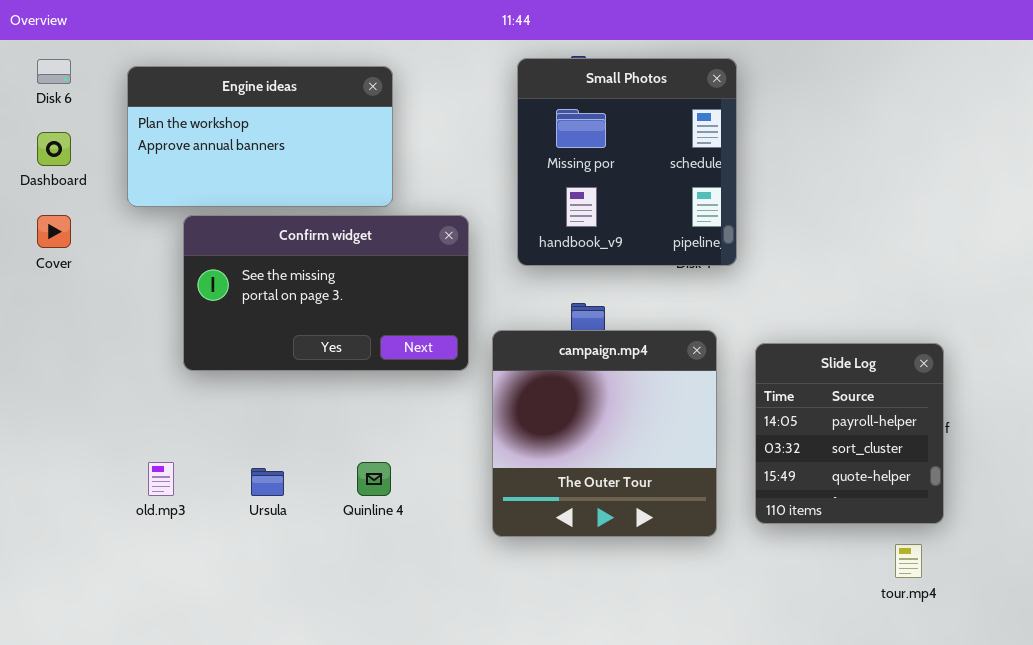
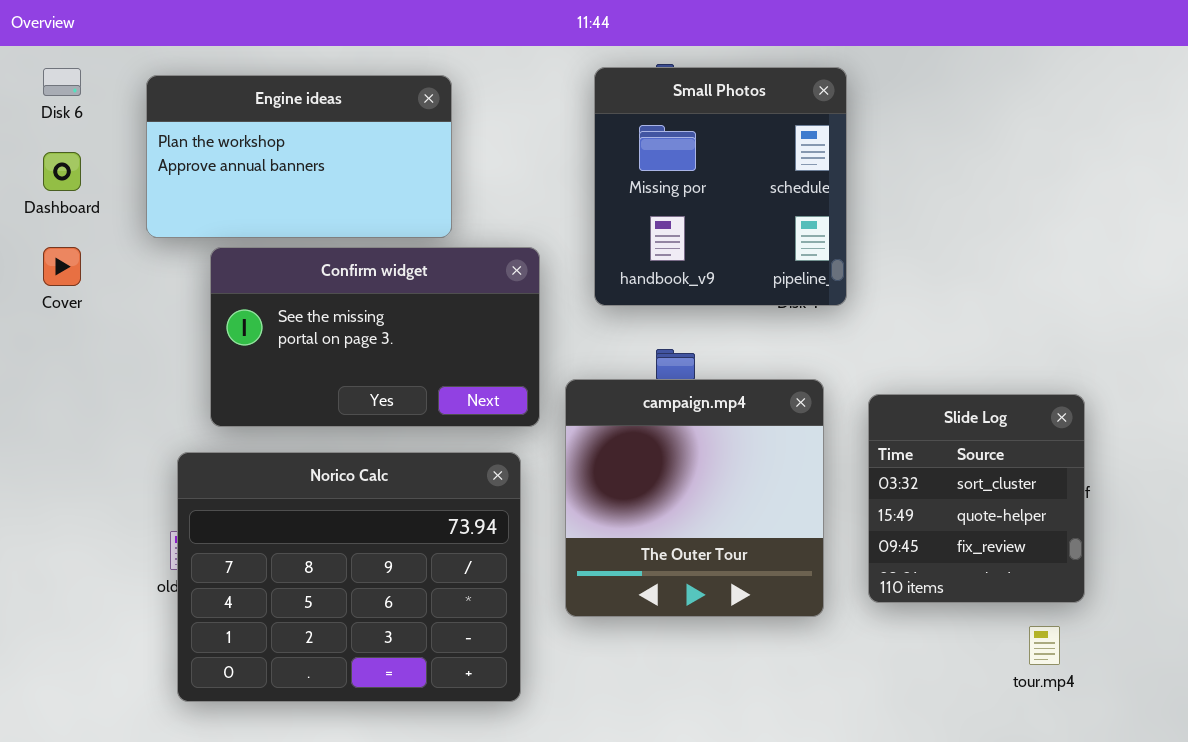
Slide Log: [755,343,944,524] -> [868,394,1085,603], scrolled down 1 row
Norico Calc: none -> [177,452,521,702], opened

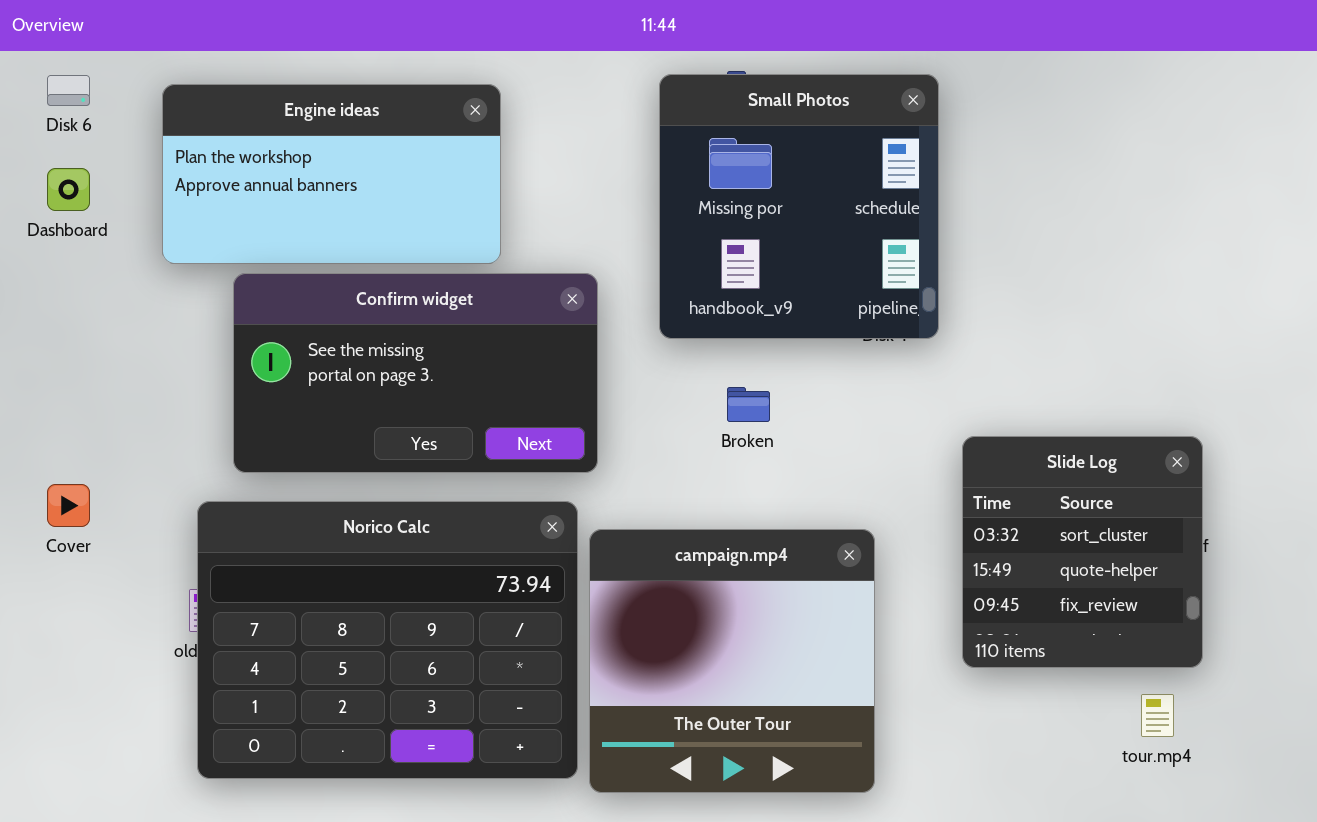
Cover: [43,247,81,286] -> [47,484,90,527], moved
campaign.mp4: [565,379,824,617] -> [589,529,875,793], moved

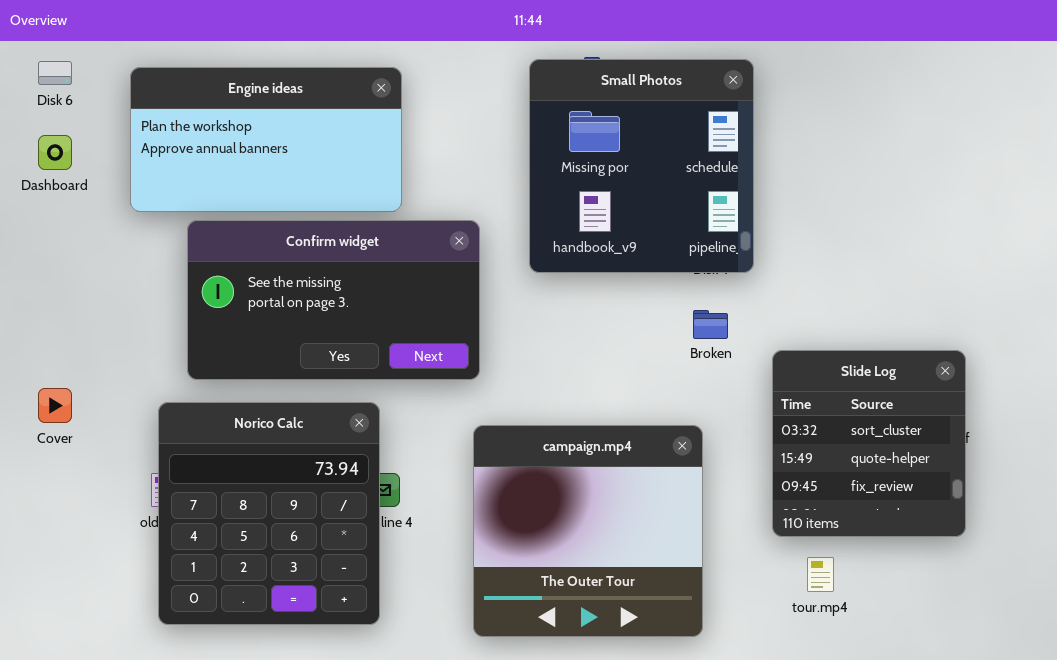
Broken: [727,387,770,422] -> [693,310,728,339], moved
Norico Calc: [197,501,578,779] -> [158,402,380,625], resized
tour.mp4: [1141,694,1174,737] -> [807,557,834,592], moved

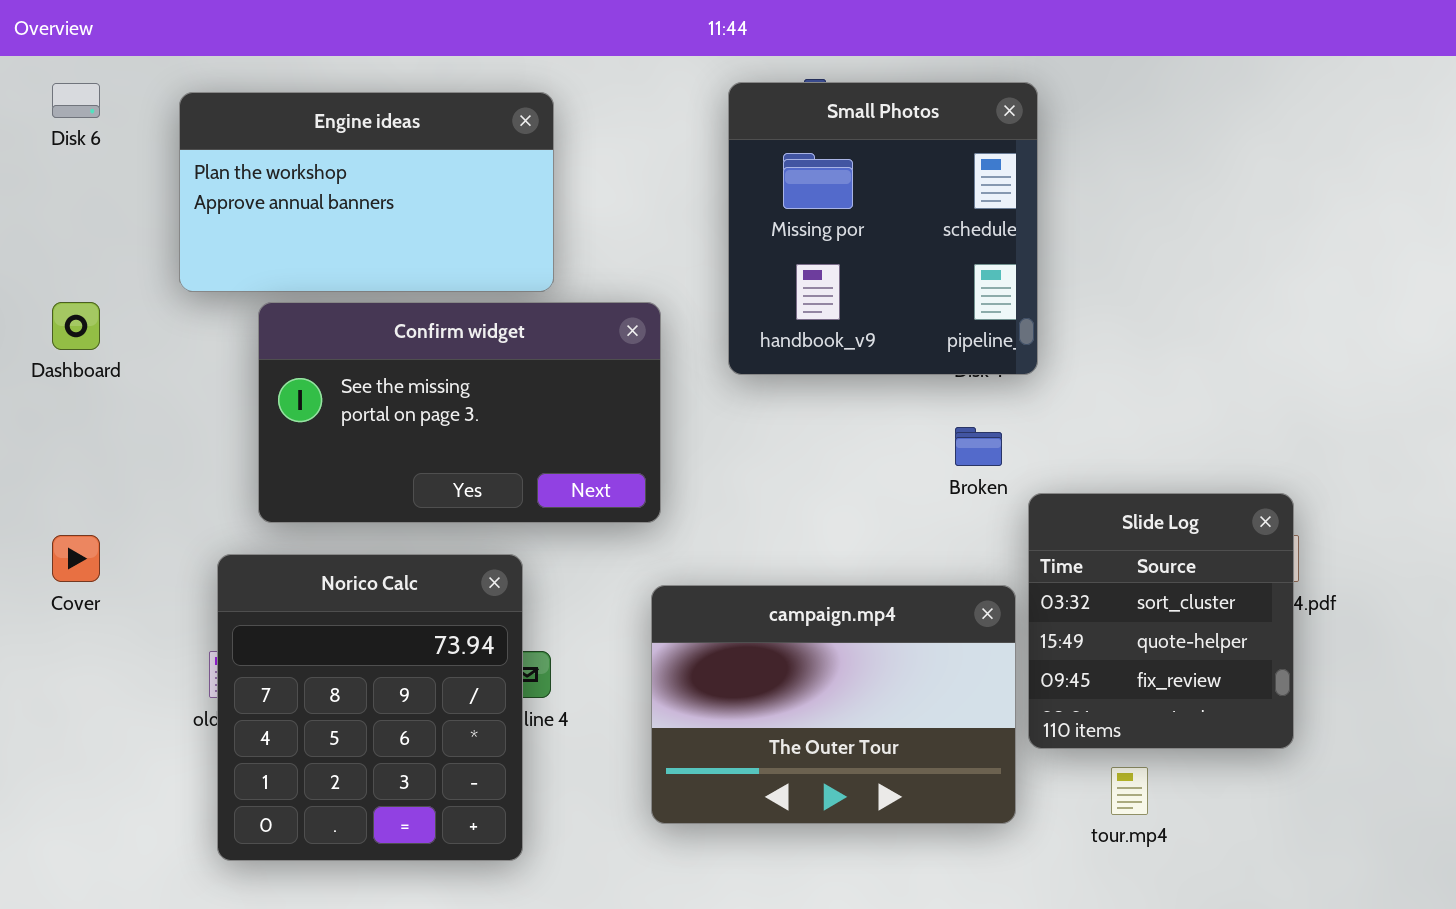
Dashboard: [38,135,72,170] -> [52,302,100,350], moved
Slide Log: [772,350,966,537] -> [1028,493,1294,749], moved
campaign.mp4: [473,425,703,637] -> [651,585,1016,824], resized

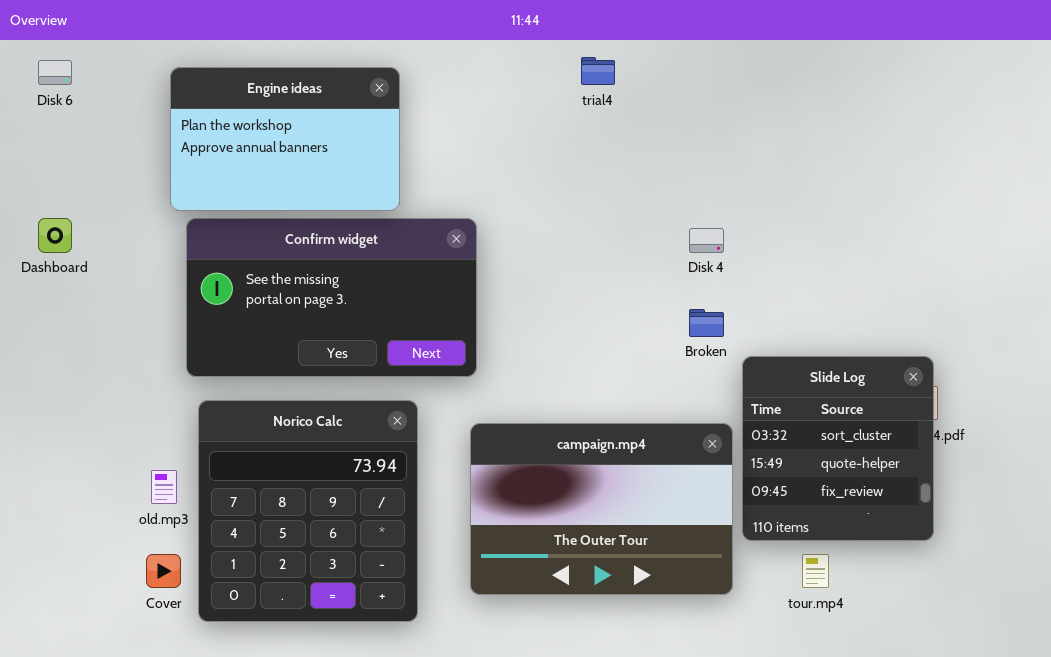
Small Photos: [728,82,1038,375] -> none, closed
Engine ideas: [179,92,554,292] -> [170,67,400,211], resized
Cover: [52,535,100,582] -> [146,554,181,588], moved
Norico Calc: [217,554,523,861] -> [198,400,418,622], moved

